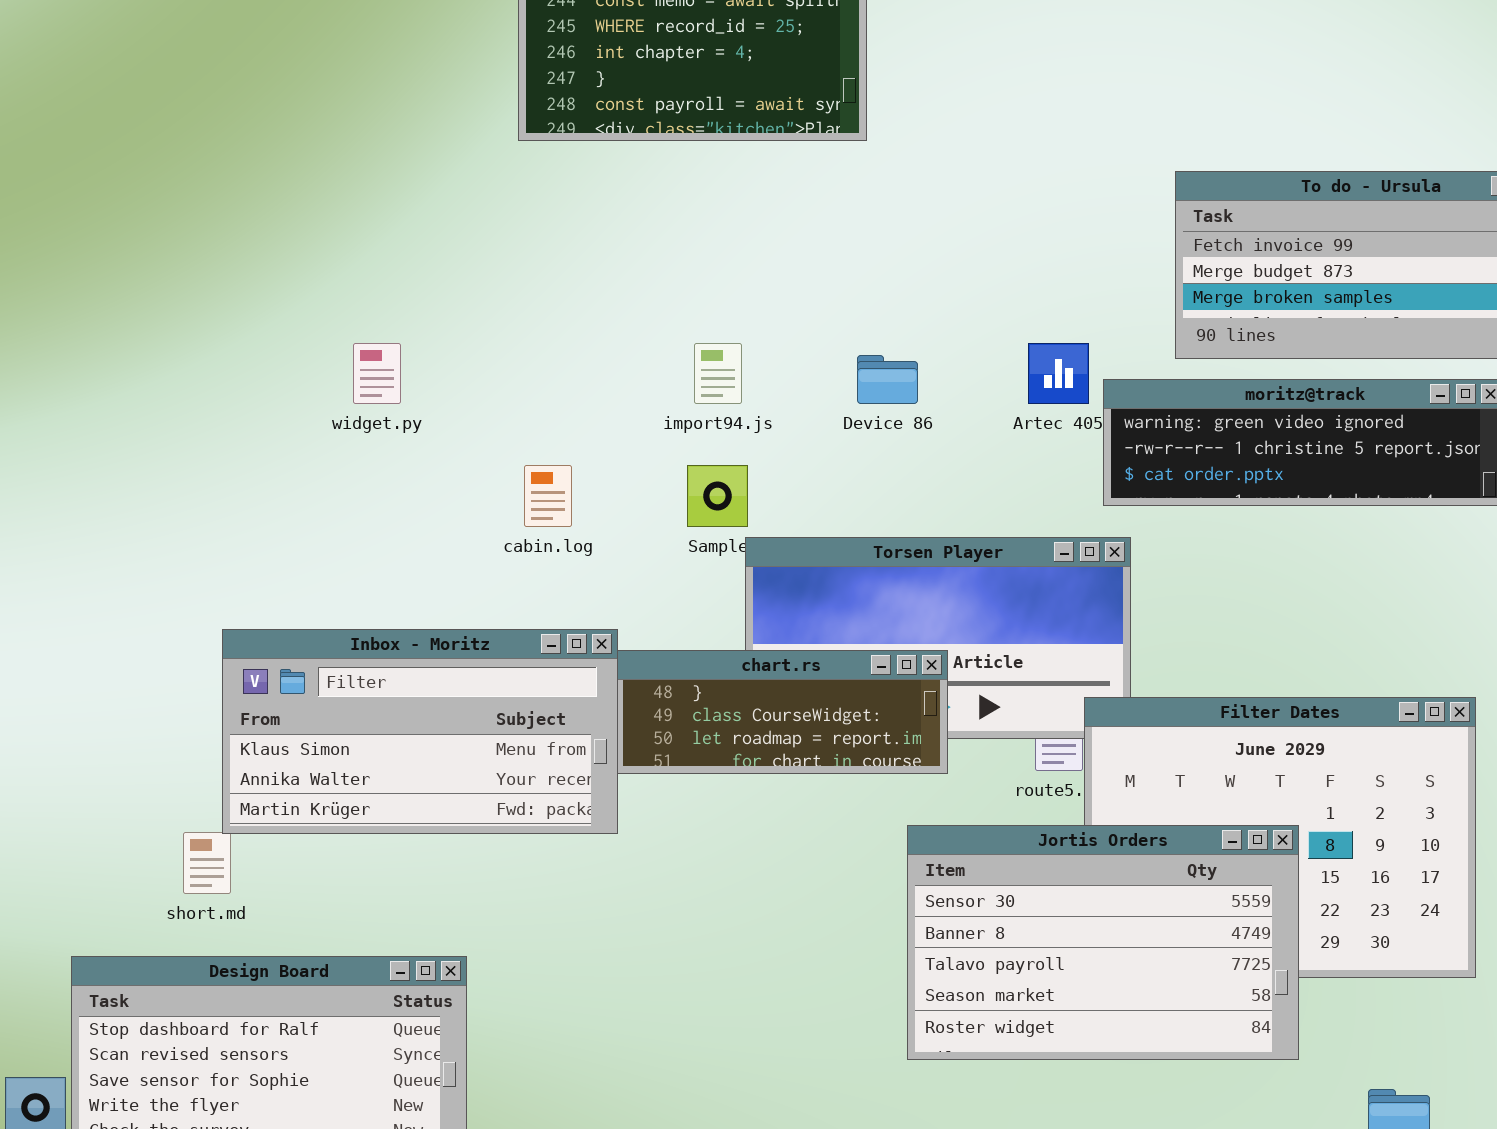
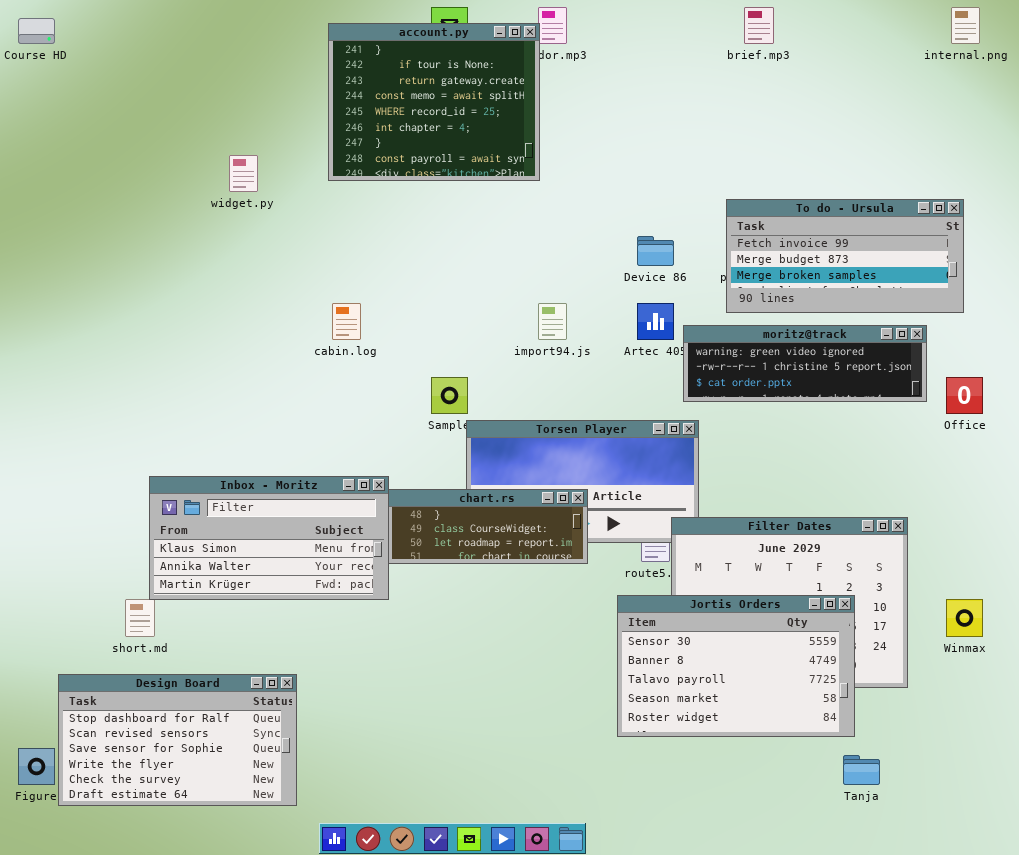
widget.py: [353,343,401,404] -> [229,155,258,192], moved
import94.js: [694,343,742,404] -> [538,303,567,340], moved
Device 86: [857,355,918,404] -> [637,236,674,266], moved
cabin.log: [524,465,572,527] -> [332,303,361,340], moved
Jortis Orders: [907,825,1299,1060] -> [617,595,855,737], moved

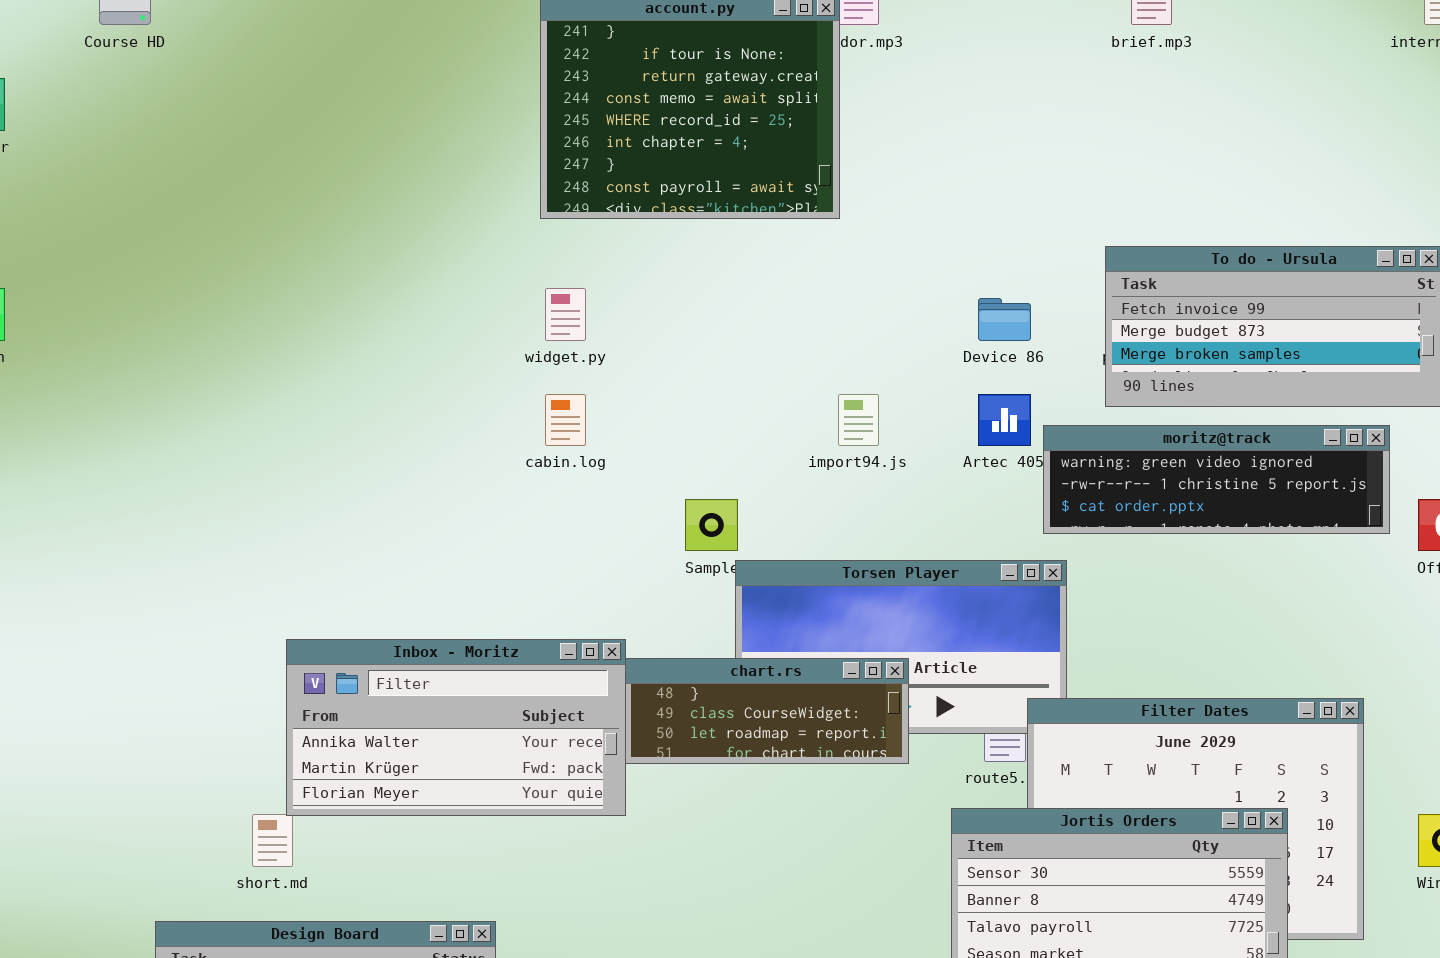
widget.py: [229,155,258,192] -> [545,288,586,341], moved
Inbox - Moritz: [149,476,389,600] -> [286,639,626,816], scrolled down 1 row

